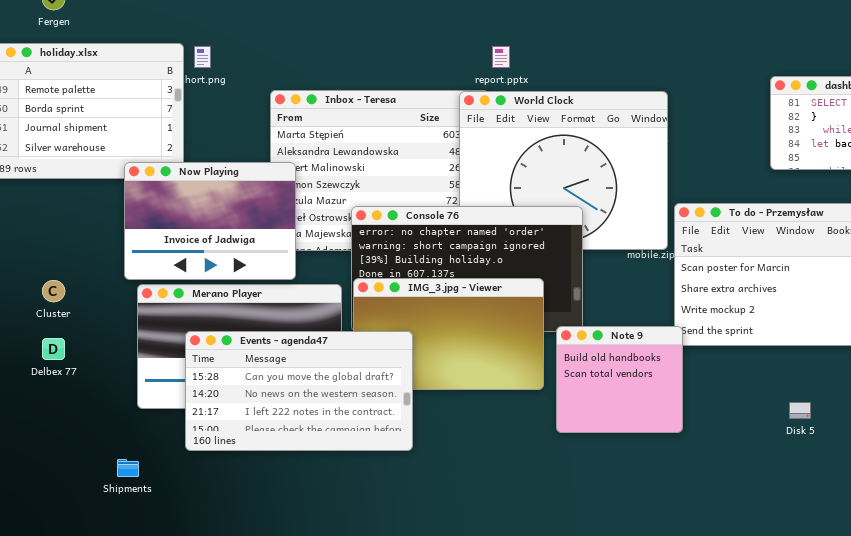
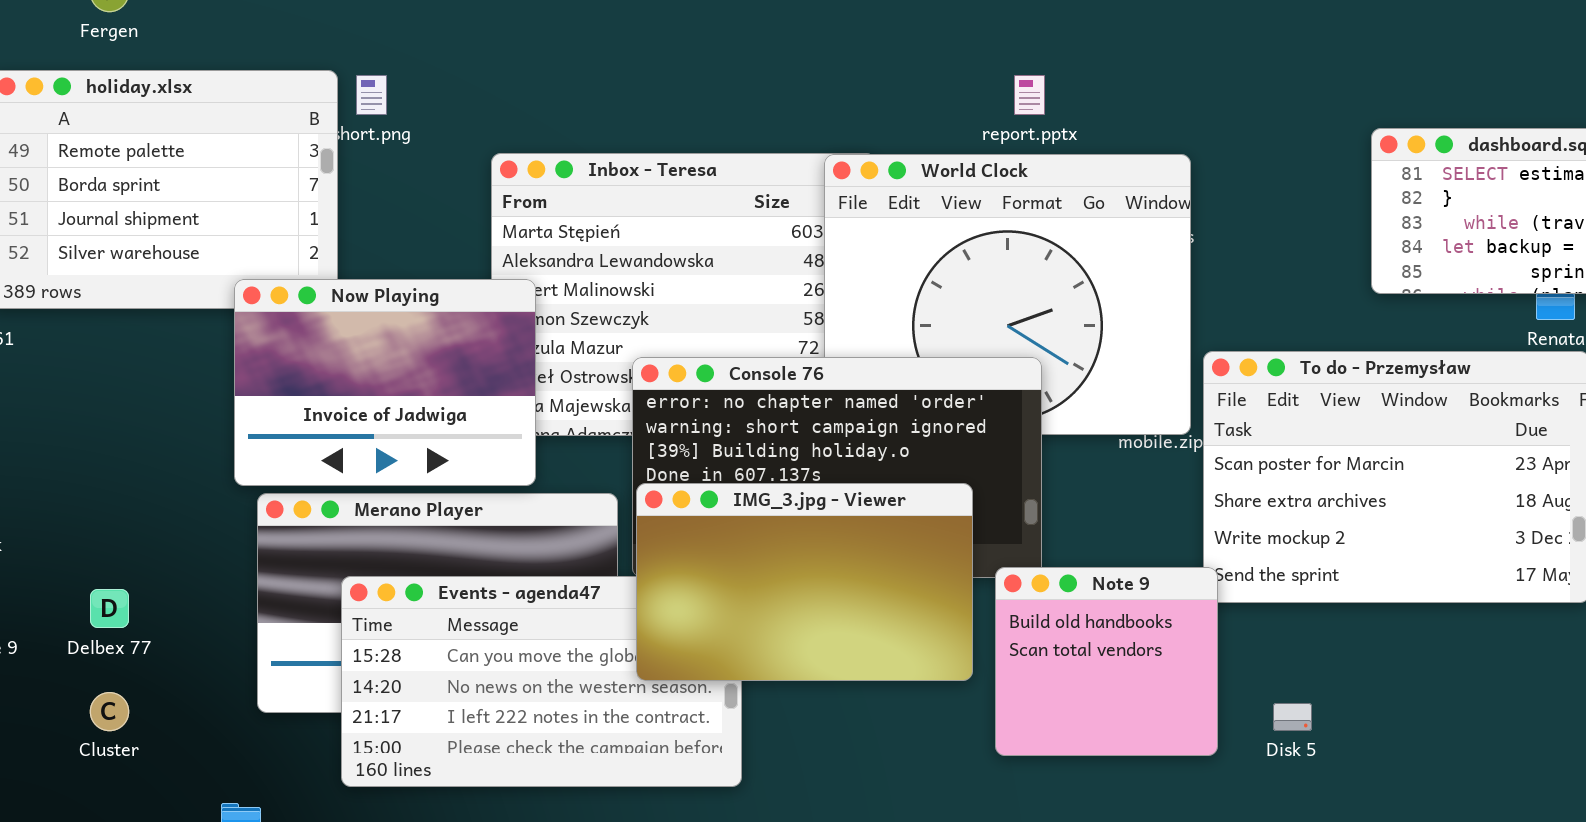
report.pptx: [492,46,510,68] -> [1014,75,1045,115], moved
IMG_3.jpg - Viewer: [353,278,544,390] -> [636,483,973,681], raised
Cluster: [42,280,65,302] -> [90,692,129,731], moved
Disk 5: [789,402,811,419] -> [1273,703,1312,731], moved

